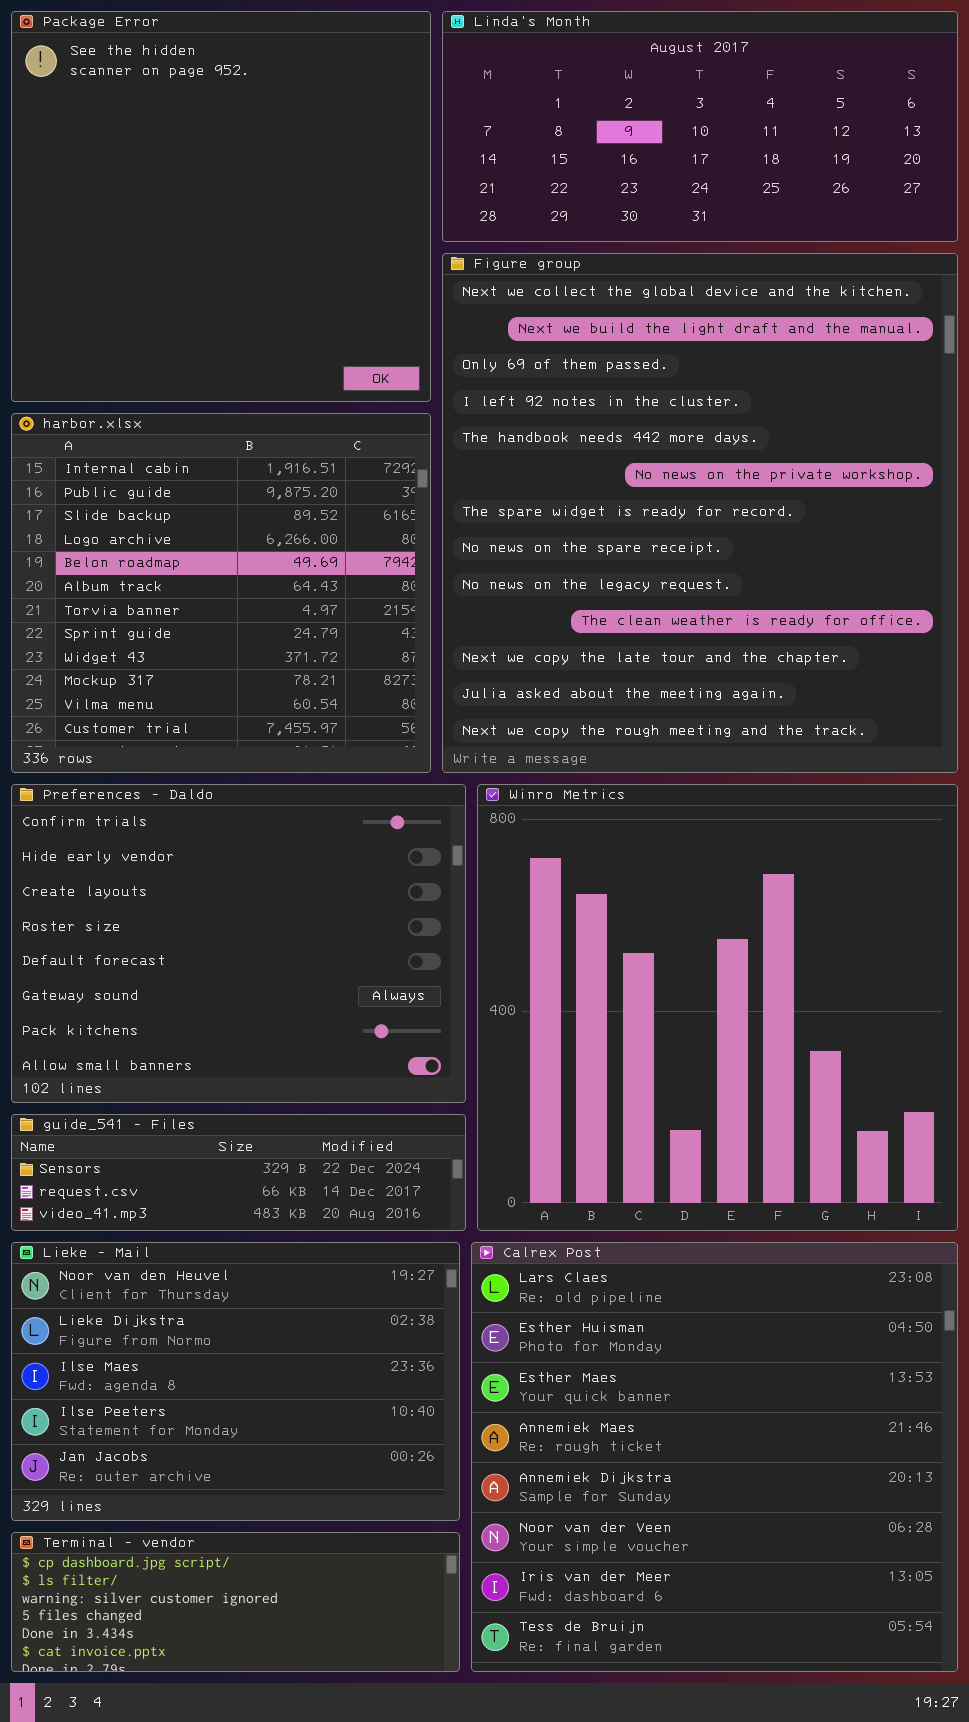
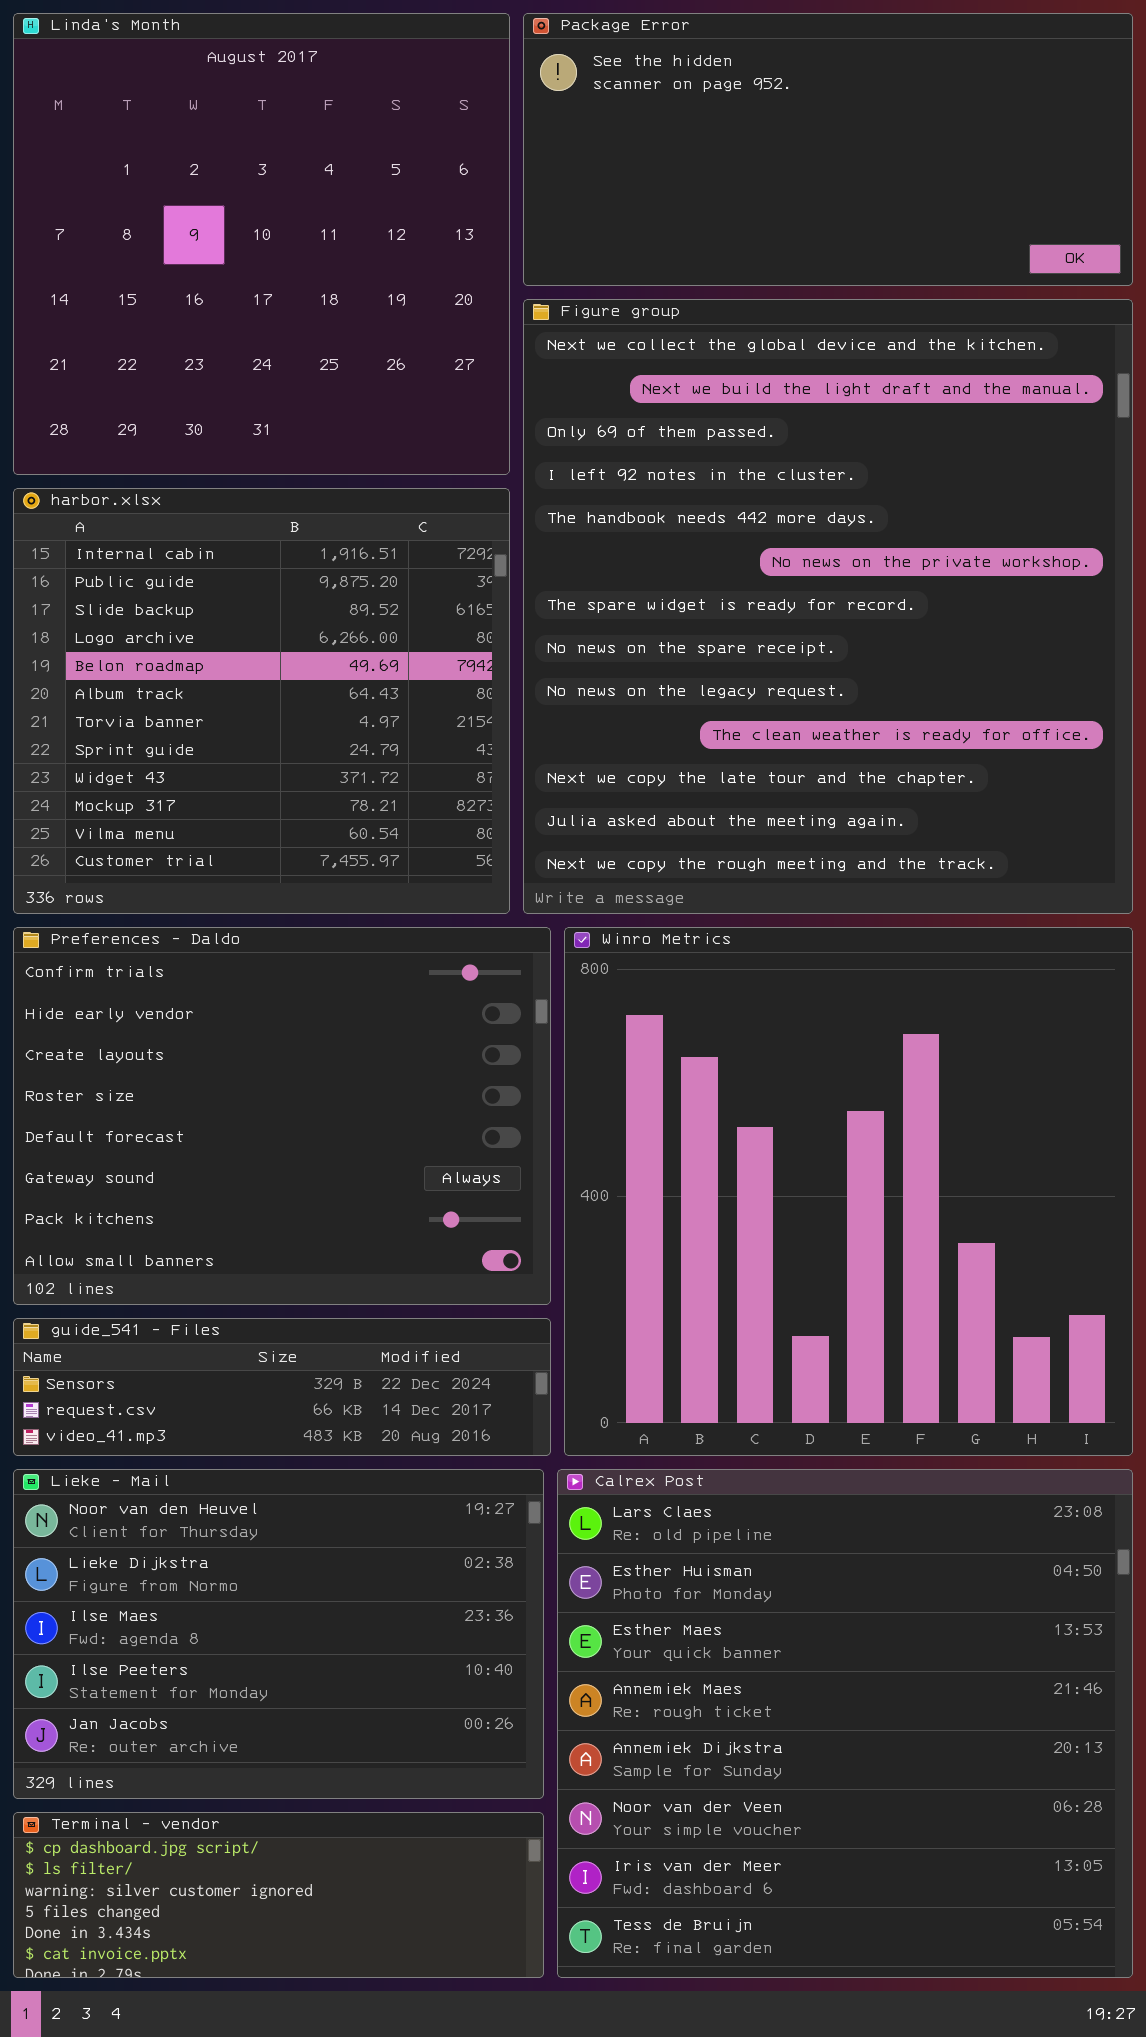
Package Error: [11,11,431,402] -> [523,13,1133,286], moved, resized
Linda's Month: [442,11,958,242] -> [13,13,510,475], moved, resized

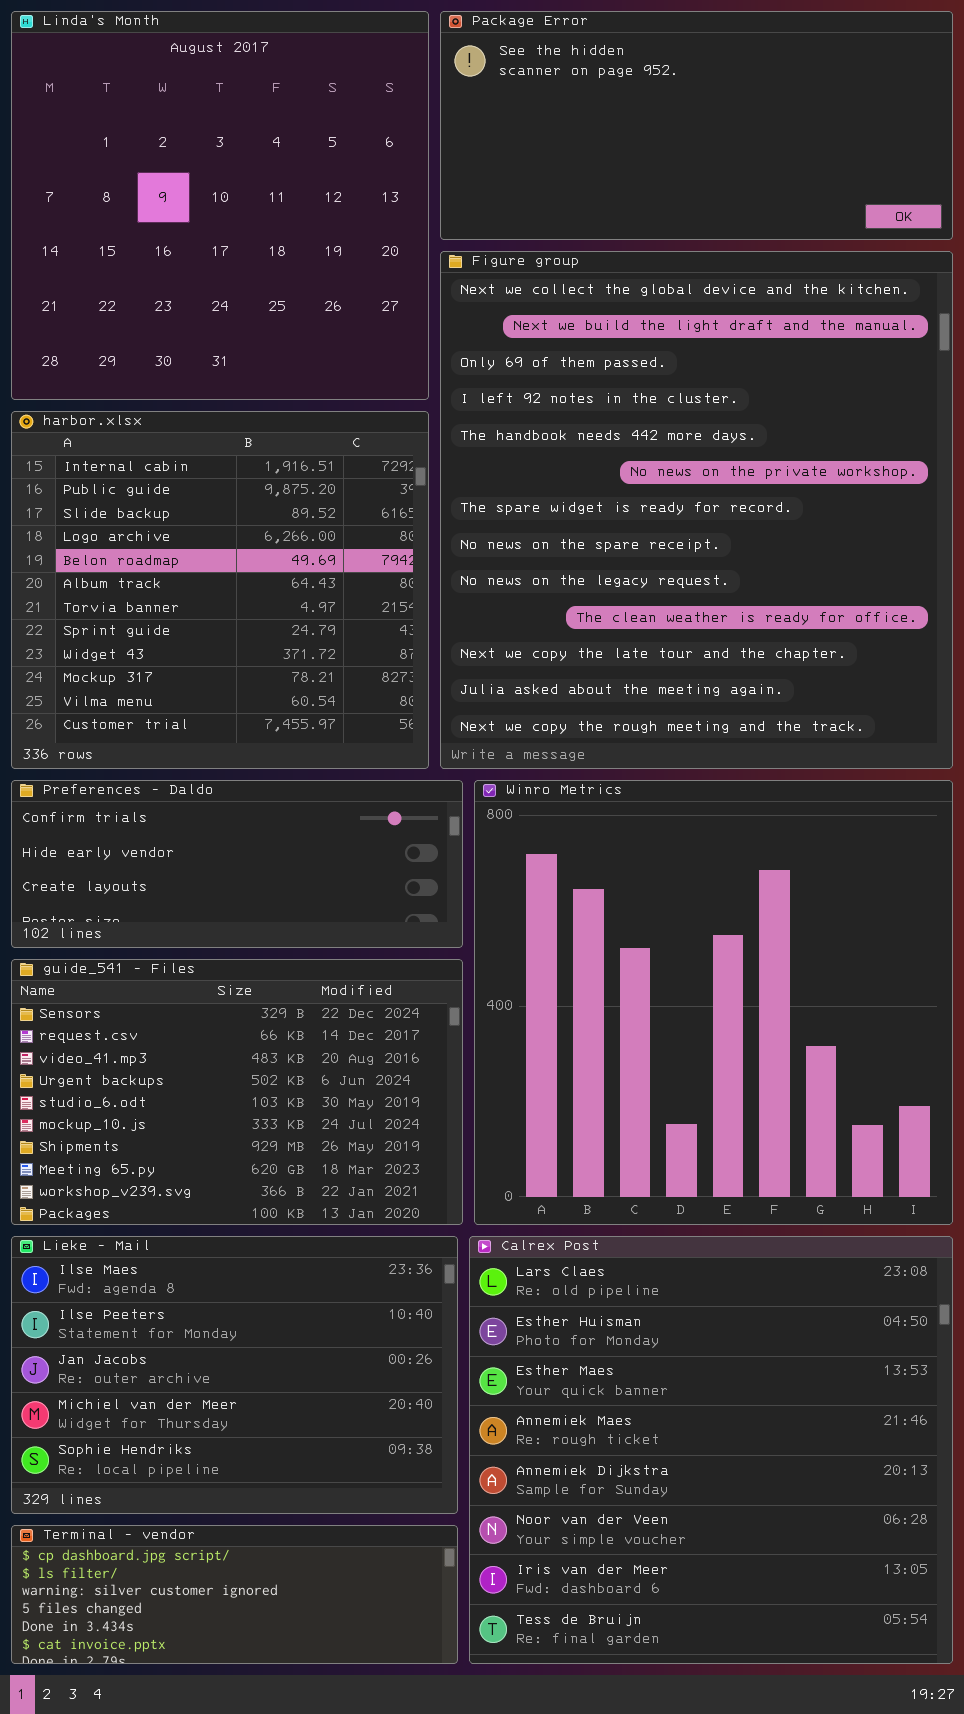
Preferences - Daldo: [13,927,551,1305] -> [11,780,463,948], resized
guide_541 - Files: [13,1318,551,1456] -> [11,959,463,1225], resized
Lieke - Mail: [13,1469,544,1799] -> [11,1236,458,1514], scrolled down 2 rows

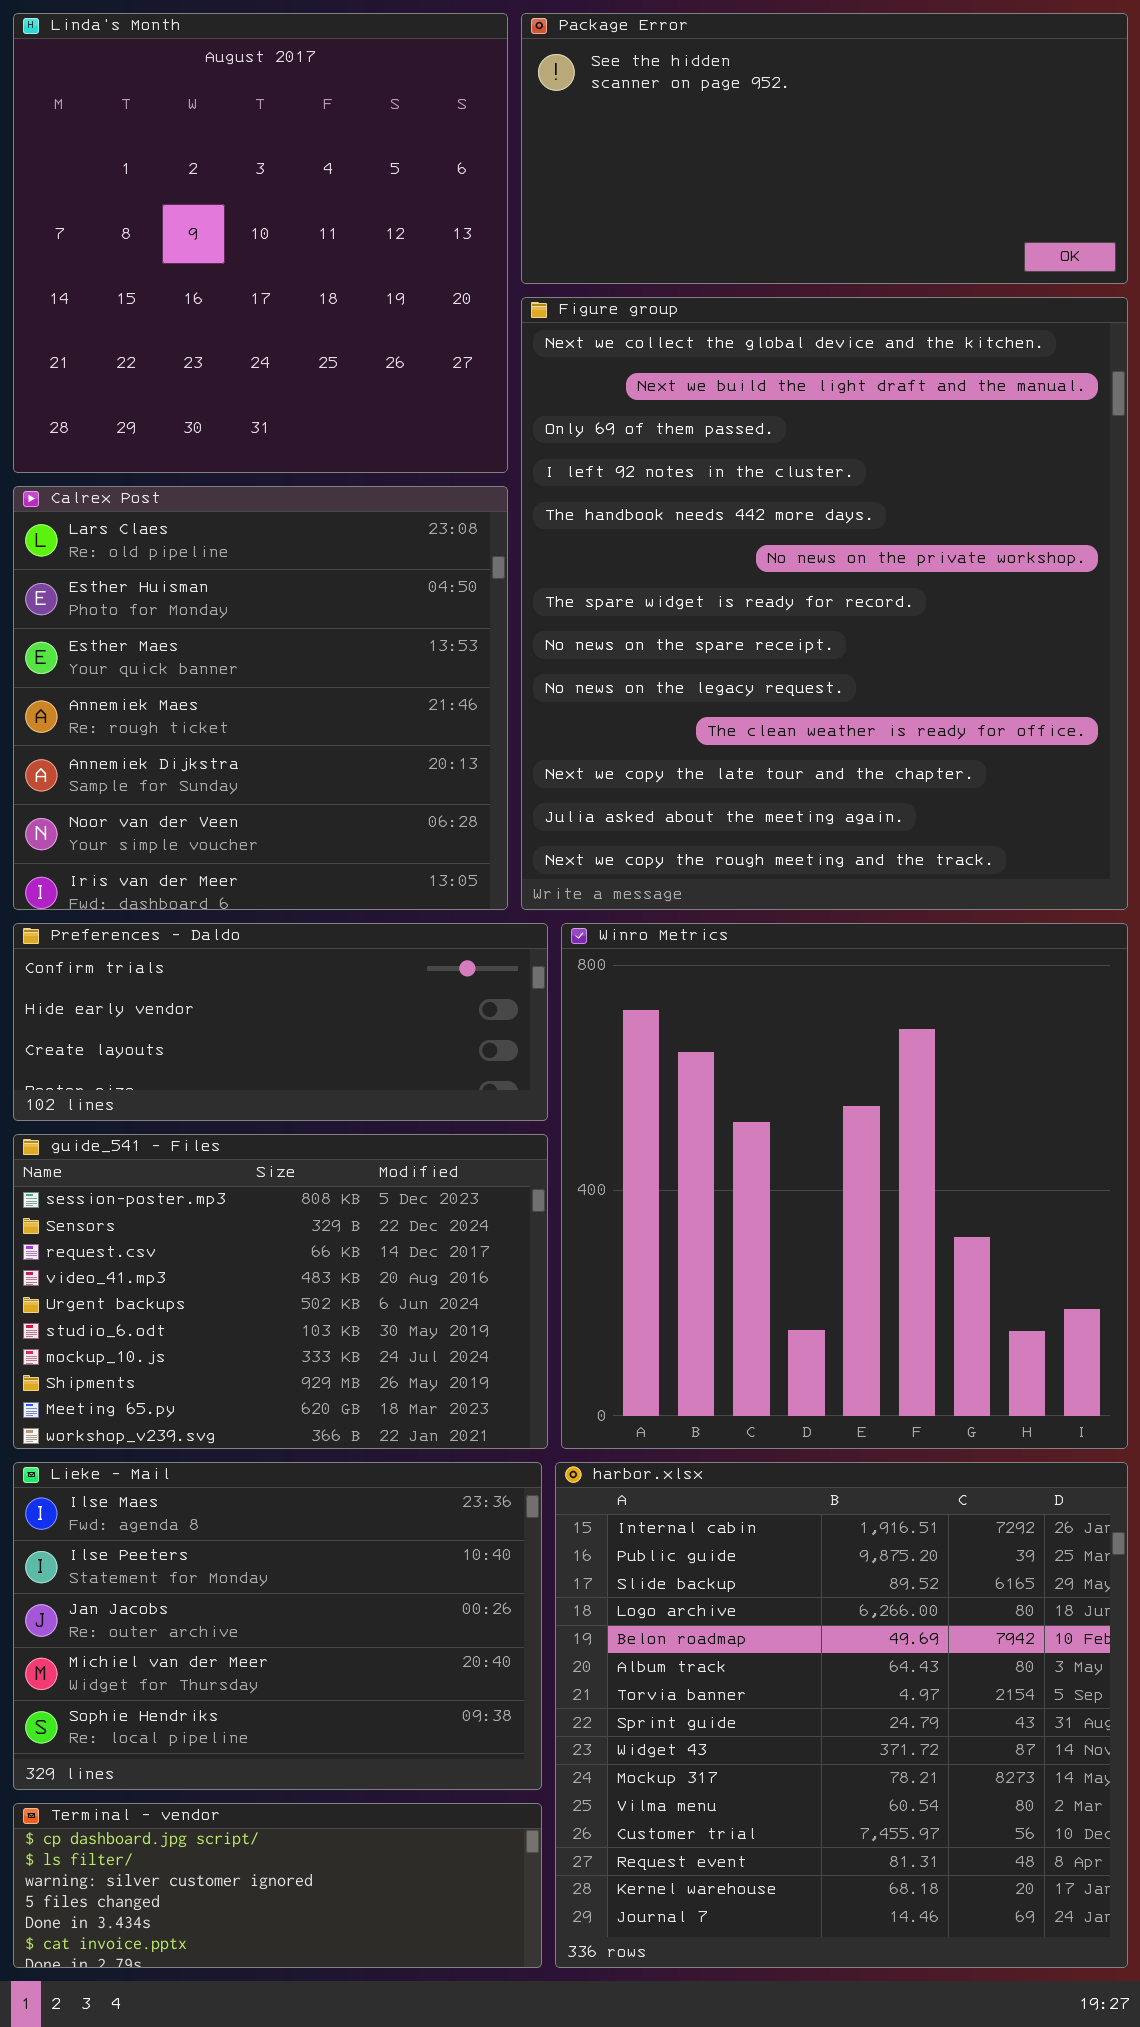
harbor.xlsx: [11,411,429,769] -> [555,1462,1128,1968], moved, resized
guide_541 - Files: [11,959,463,1225] -> [13,1134,548,1449], scrolled up 1 row
Calrex Post: [469,1236,953,1664] -> [13,486,508,910], moved, resized

